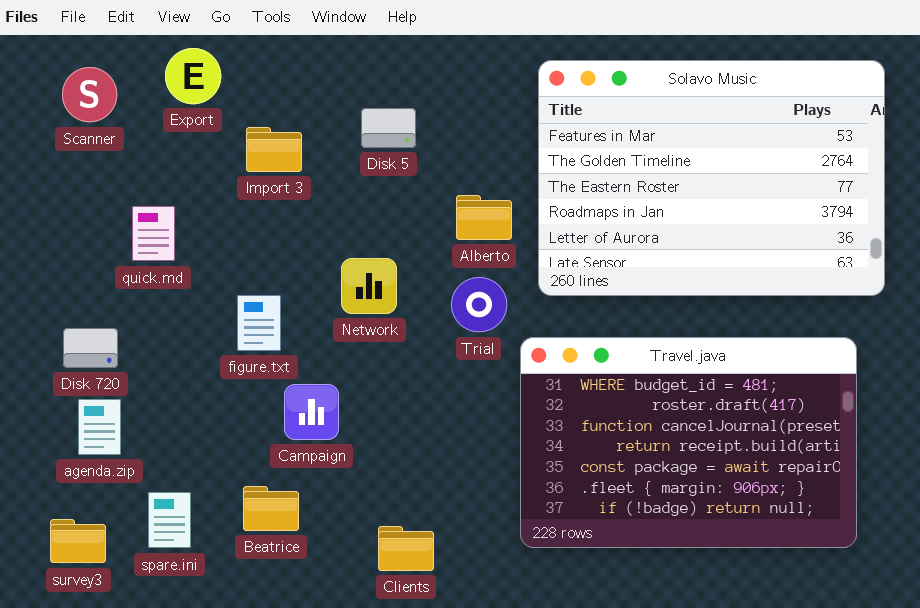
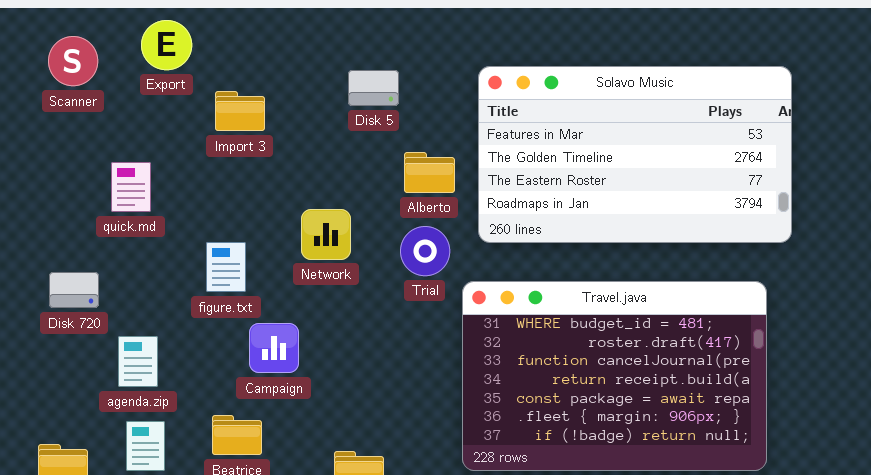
Solavo Music: [538,60,885,296] -> [478,66,792,243], resized
Disk 5: [361,108,416,148] -> [348,70,399,106], moved
agenda.zip: [78,399,121,455] -> [118,336,158,387], moved

